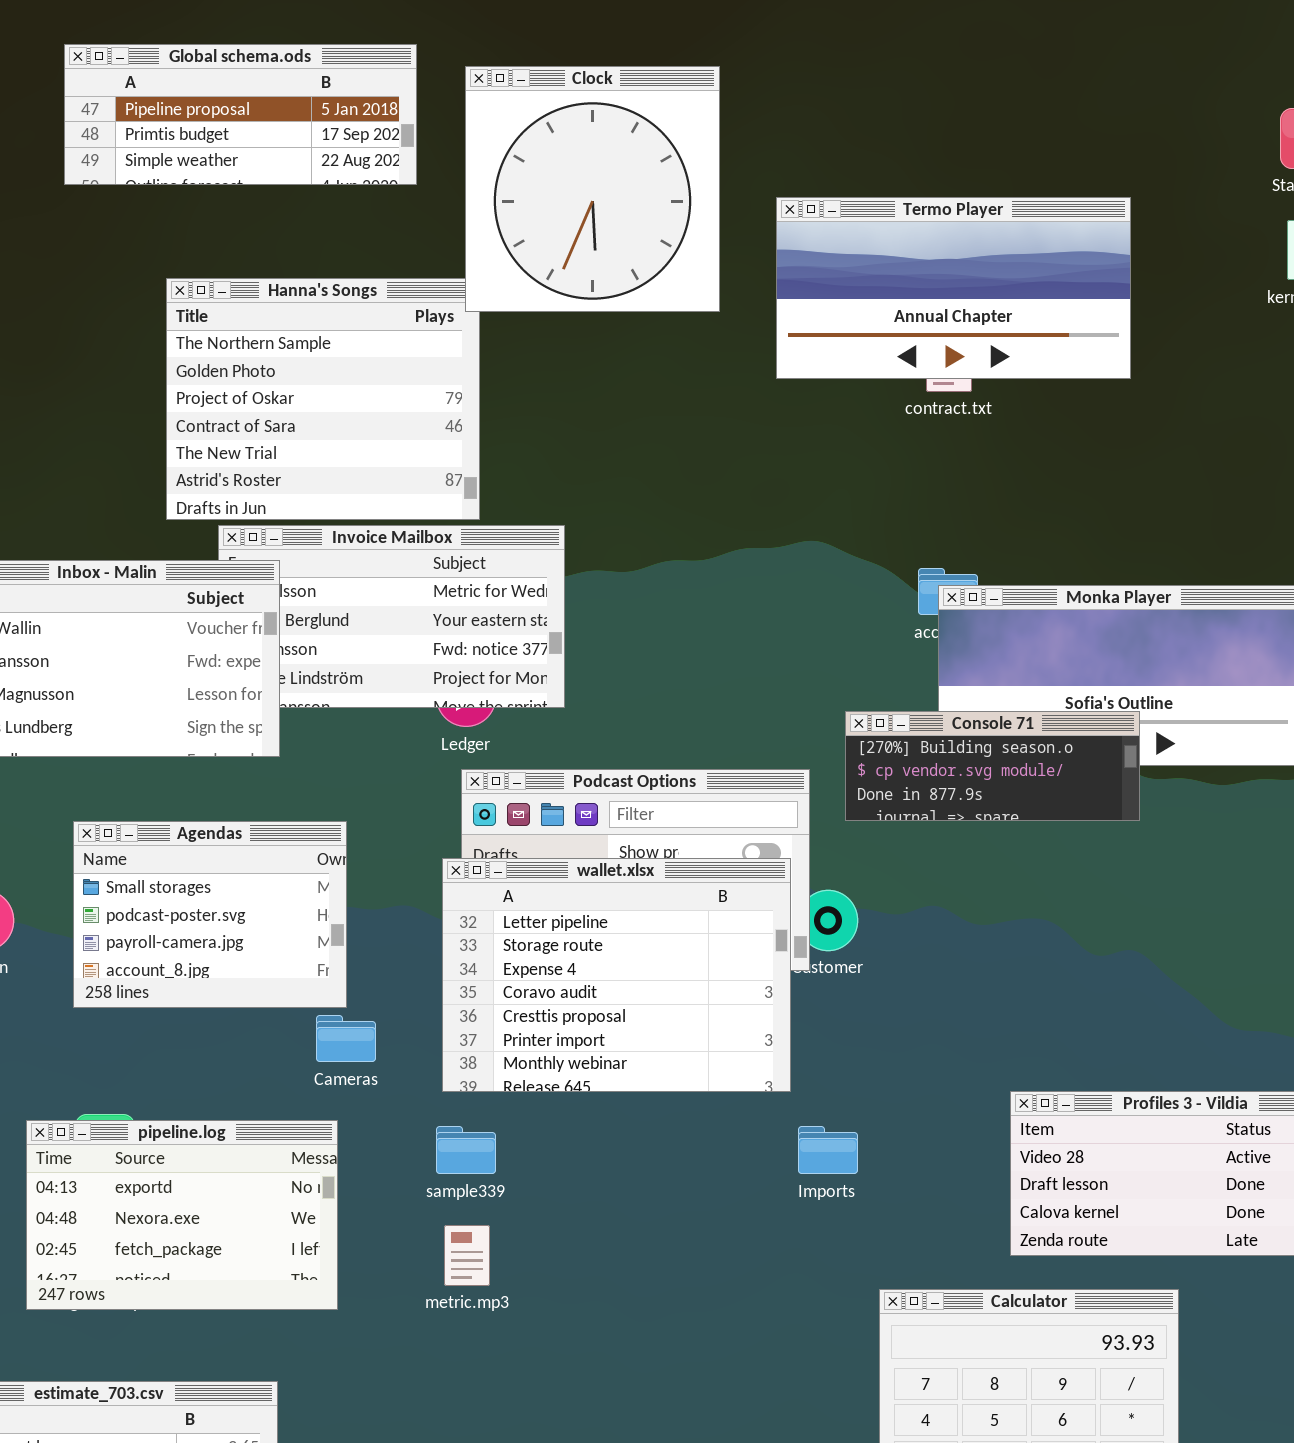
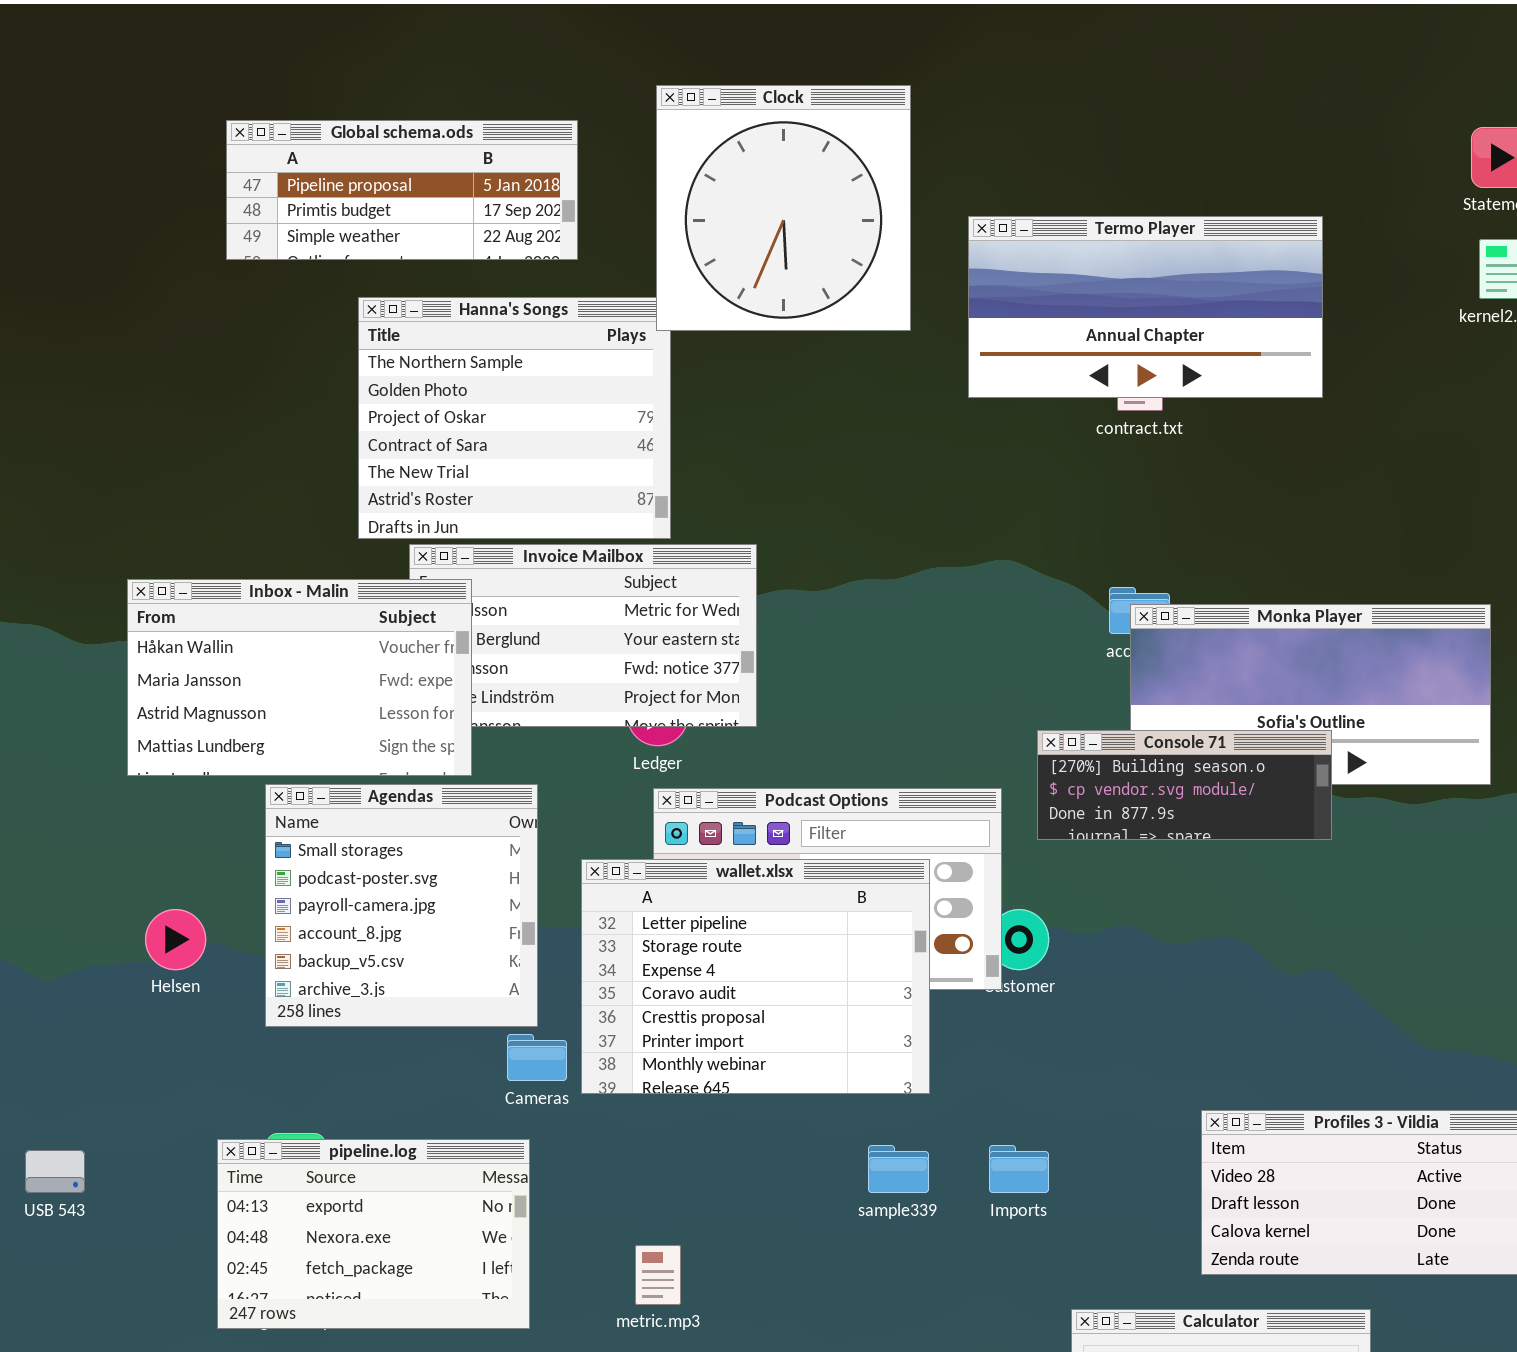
Global schema.ods: [64,44,417,185] -> [226,120,578,260], moved
Agendas: [73,821,347,1008] -> [265,784,538,1027], resized
wallet.xlsx: [442,858,791,1092] -> [581,859,930,1094], moved
sample339: [436,1126,496,1174] -> [868,1145,929,1193], moved

